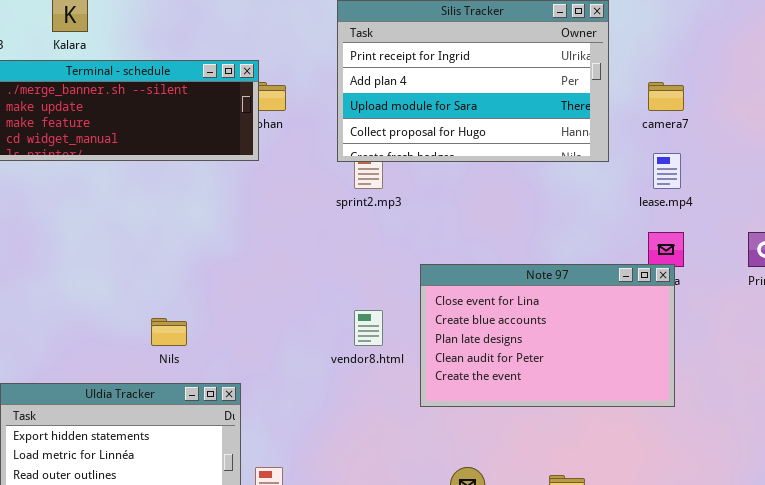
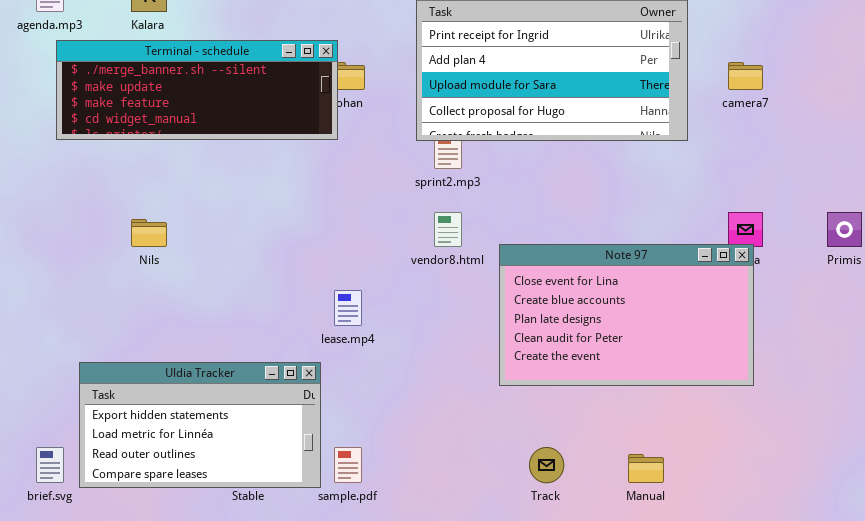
lease.mp4: [653,153,681,189] -> [334,290,362,326], moved
vendor8.html: [354,310,383,346] -> [434,212,462,247], moved
Nils: [151,318,187,346] -> [131,219,167,247], moved

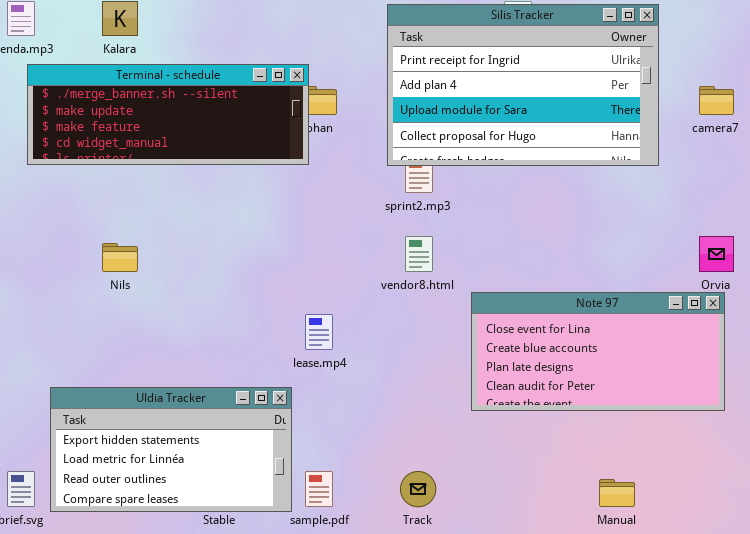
Note 97: [499,244,754,386] -> [471,292,725,411], resized
Track: [529,447,564,483] -> [400,471,436,507], moved

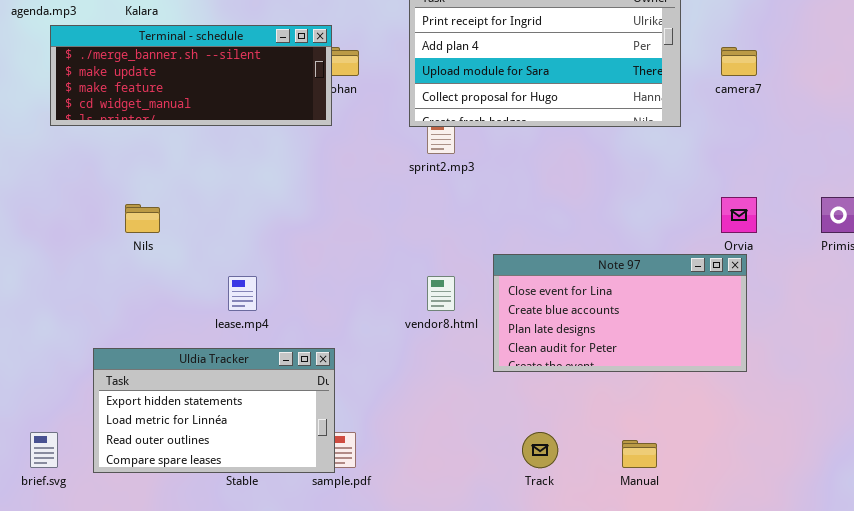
vendor8.html: [405,236,433,272] -> [427,276,455,311], moved
lease.mp4: [305,314,333,350] -> [228,276,257,311], moved
Uldia Tracker: [50,387,292,512] -> [93,348,335,473], moved
Track: [400,471,436,507] -> [522,432,558,468], moved

